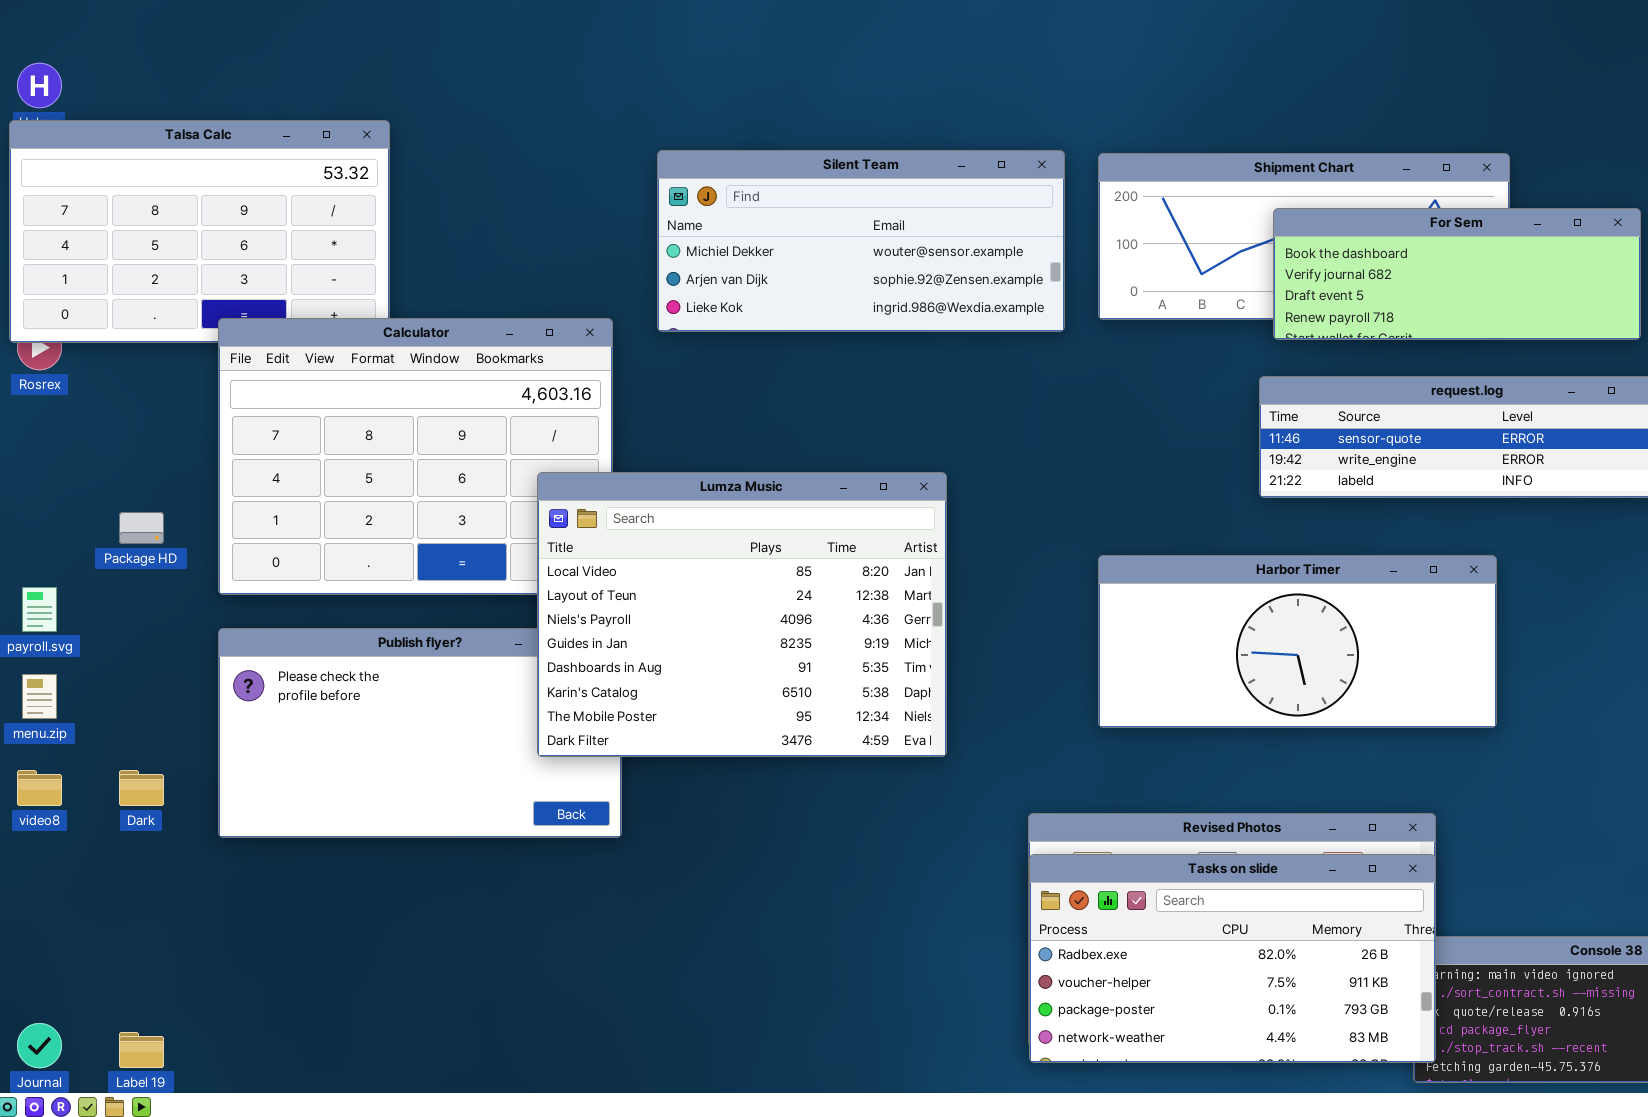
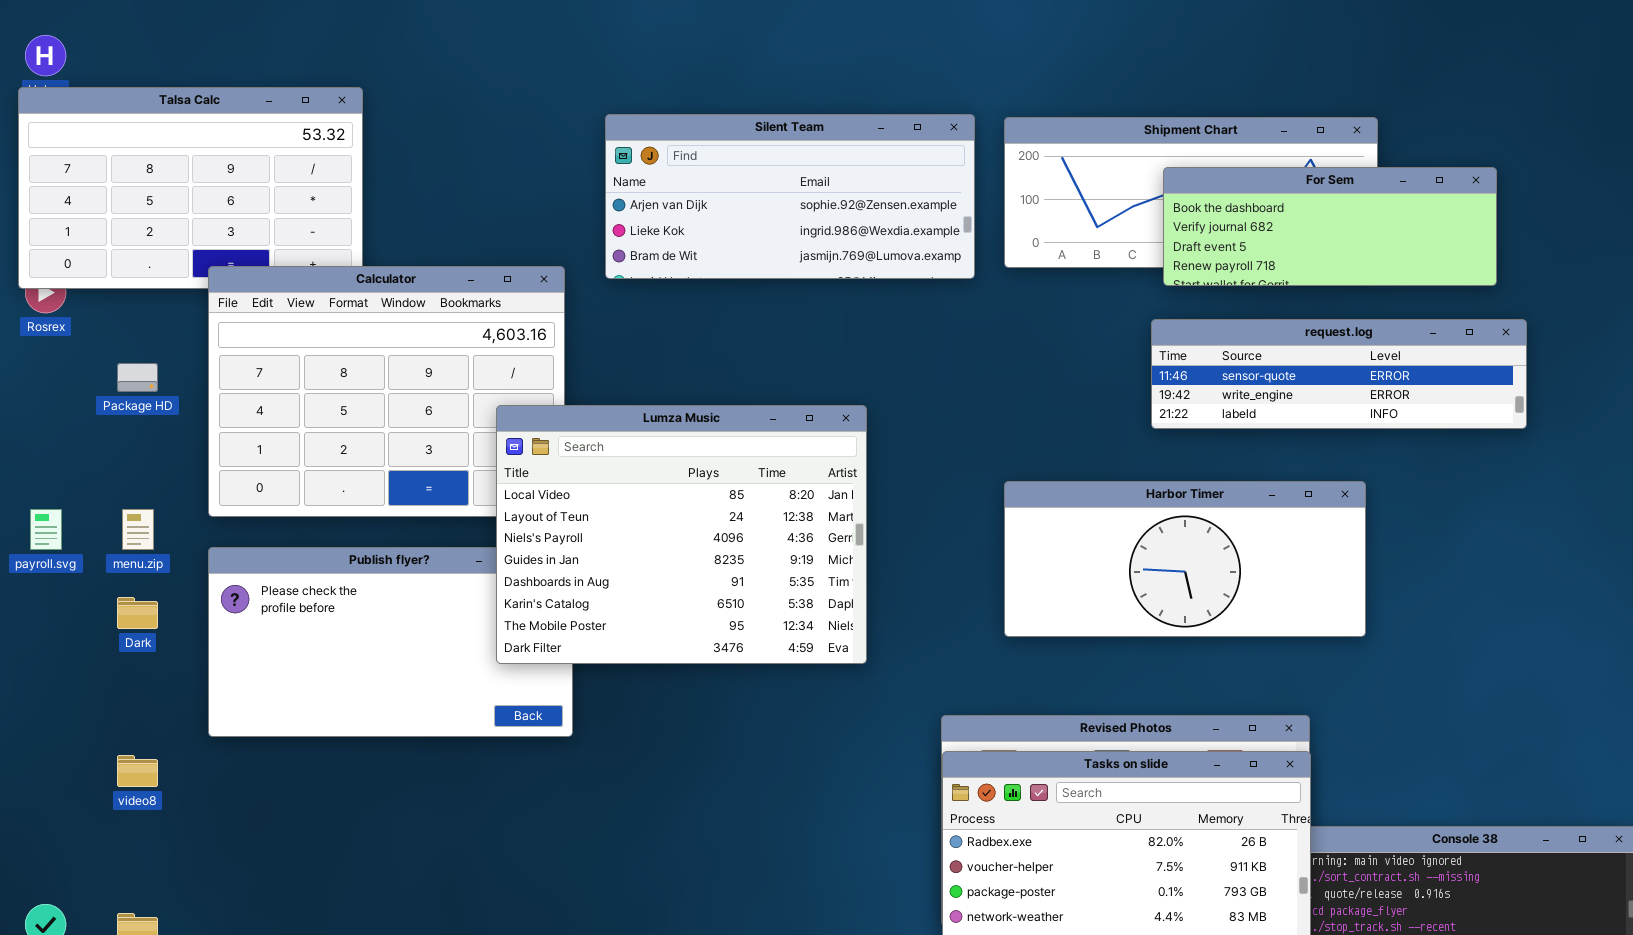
Silent Team: [657,150,1065,332] -> [605,114,975,279], scrolled down 1 row
Package HD: [119,512,164,544] -> [117,363,158,392], moved
menu.zip: [22,674,57,719] -> [122,509,154,550], moved
video8: [17,770,62,806] -> [117,755,158,787], moved
Dark: [119,770,164,806] -> [117,597,158,629], moved

